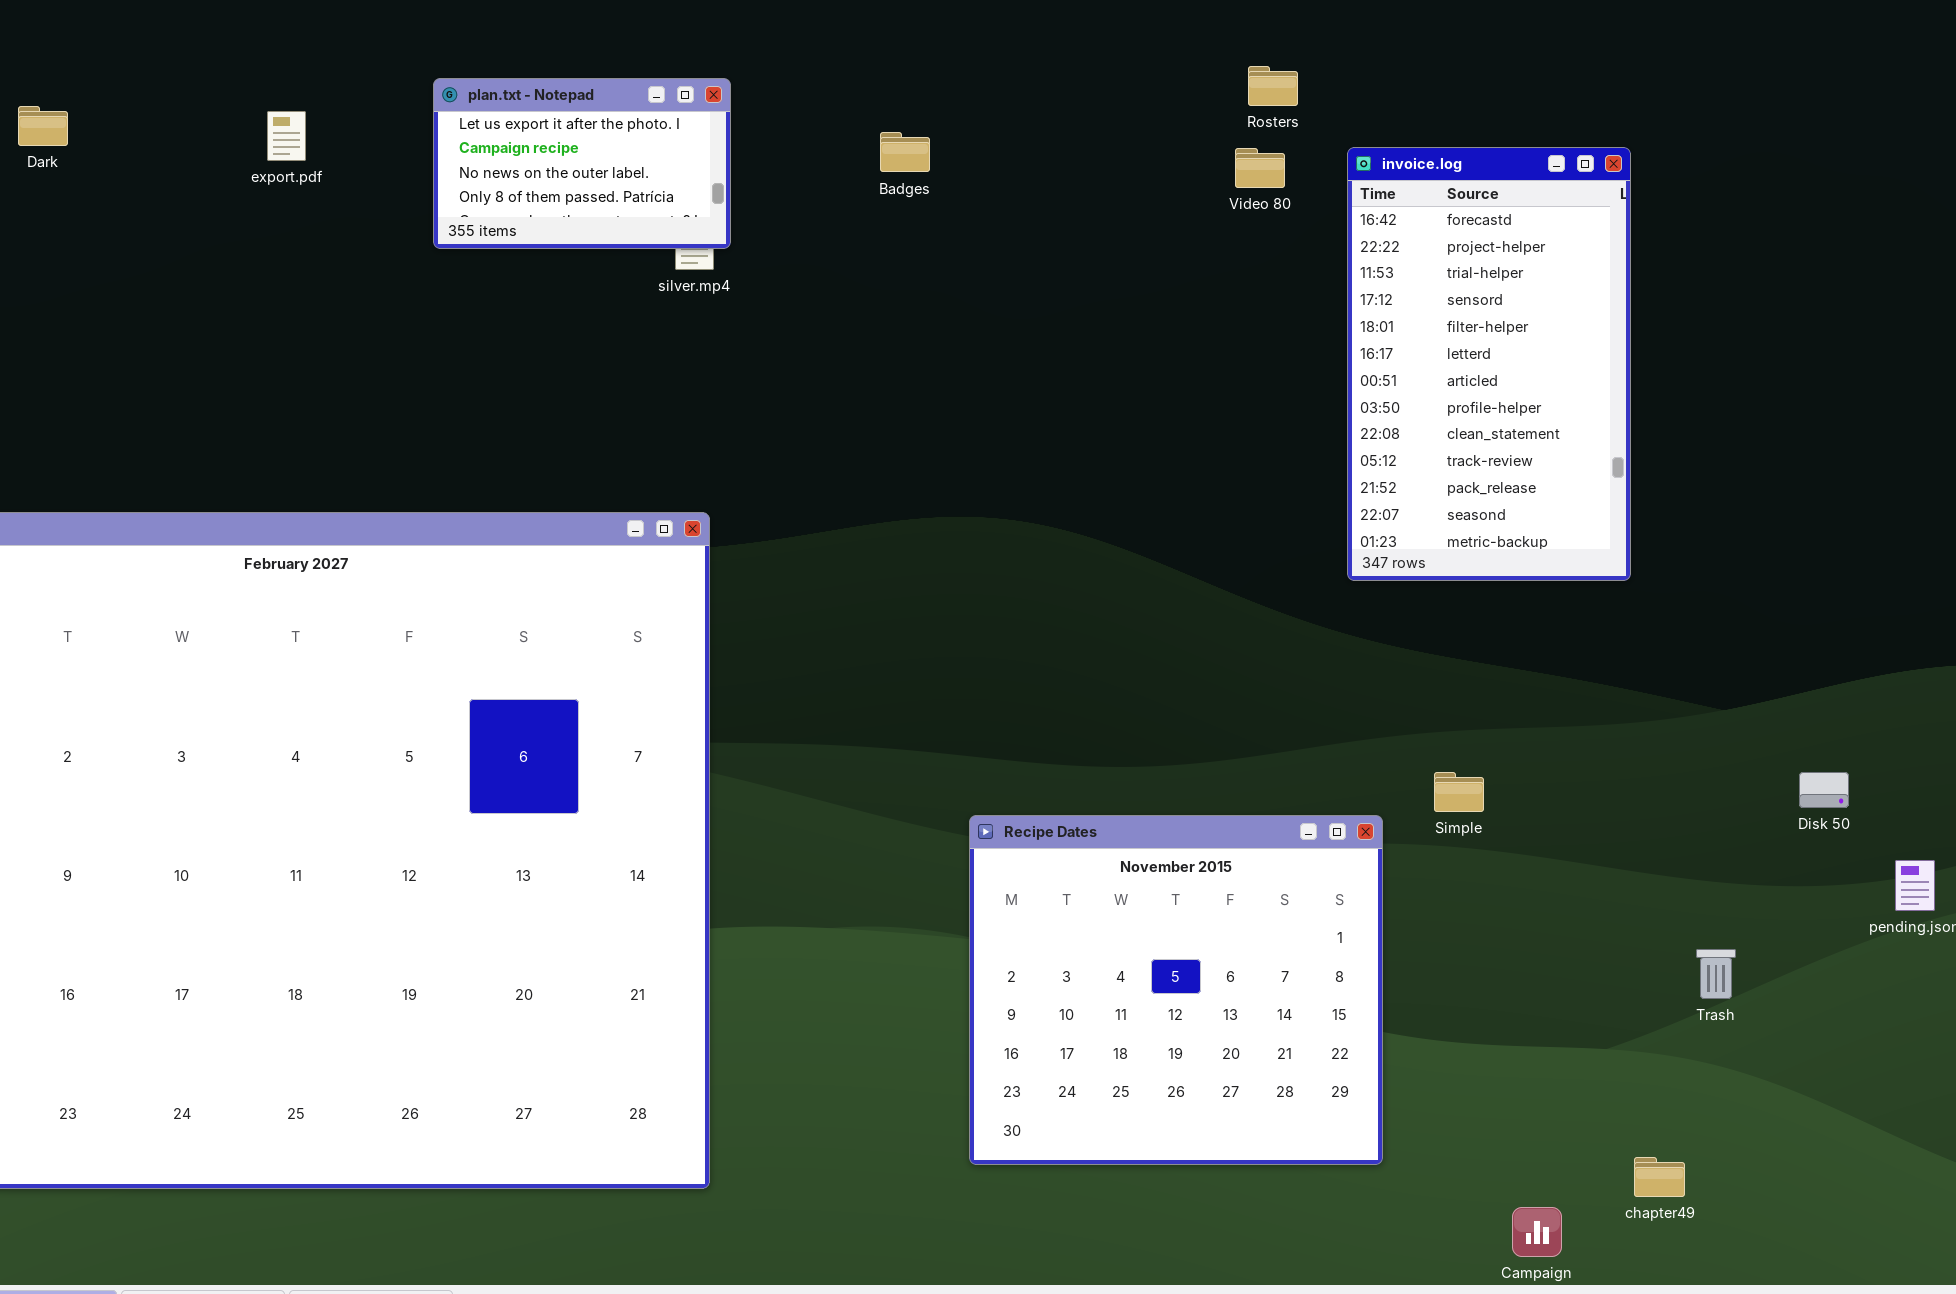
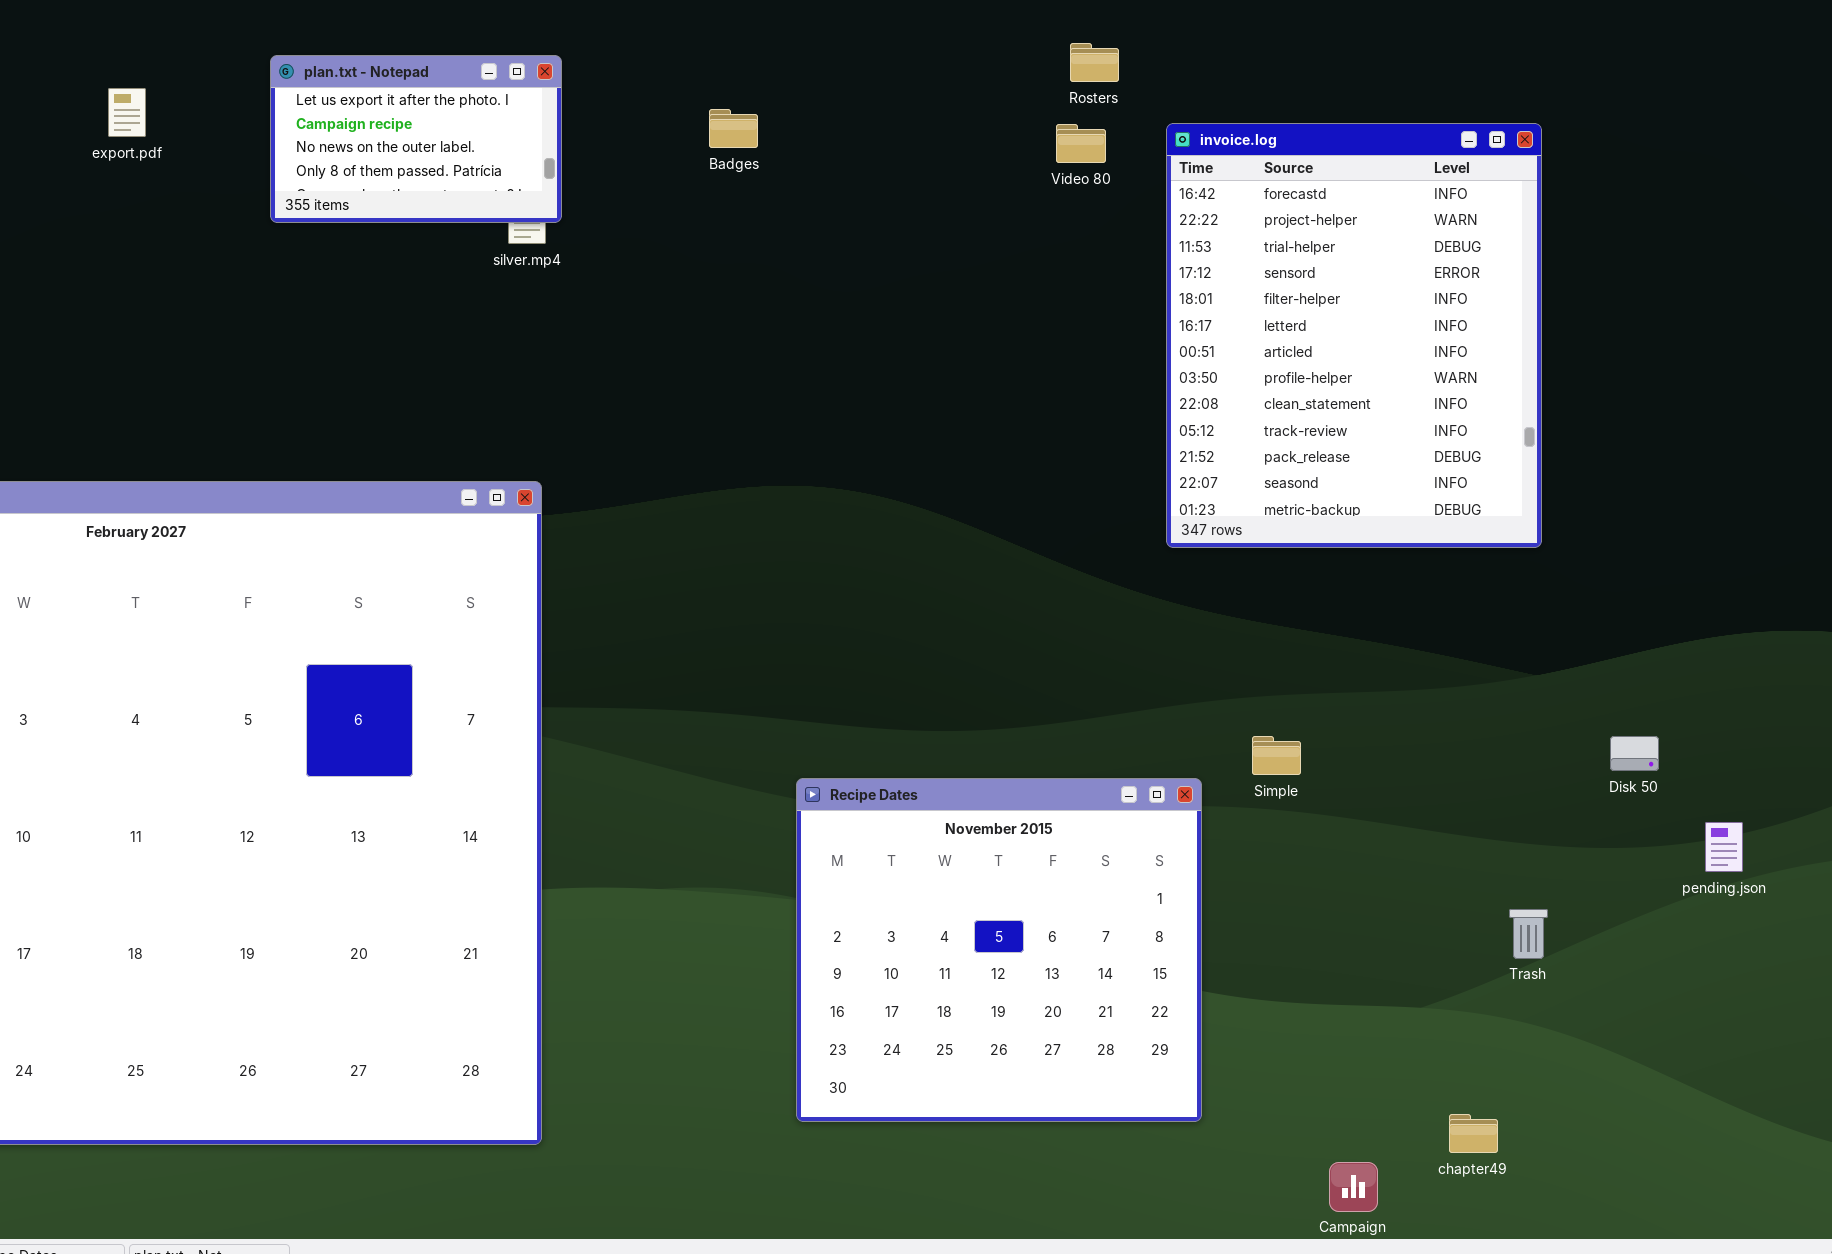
invoice.log: [1347,147,1631,581] -> [1166,123,1542,548], resized

